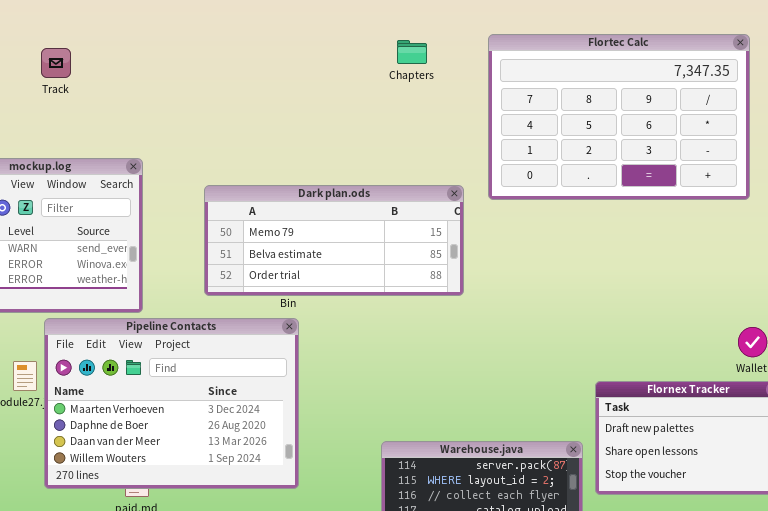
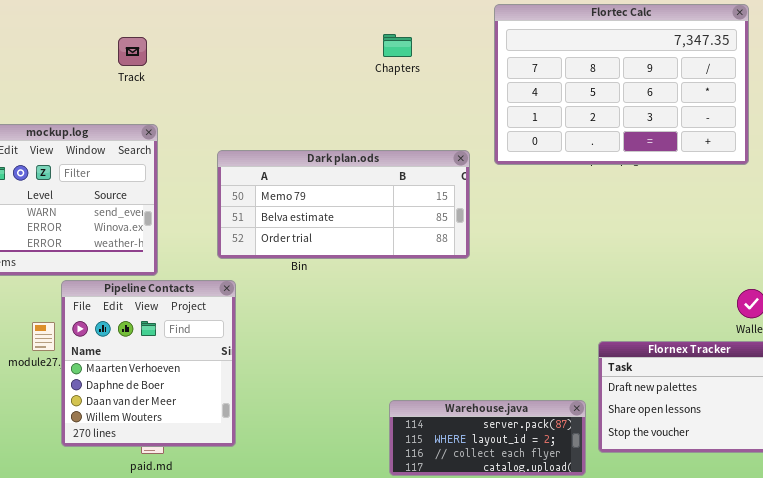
Chapters: [397,40,427,64] -> [383,34,412,57], moved
Track: [41,48,71,78] -> [118,37,147,66], moved
Pipeline Contacts: [44,318,299,489] -> [61,280,236,447], resized

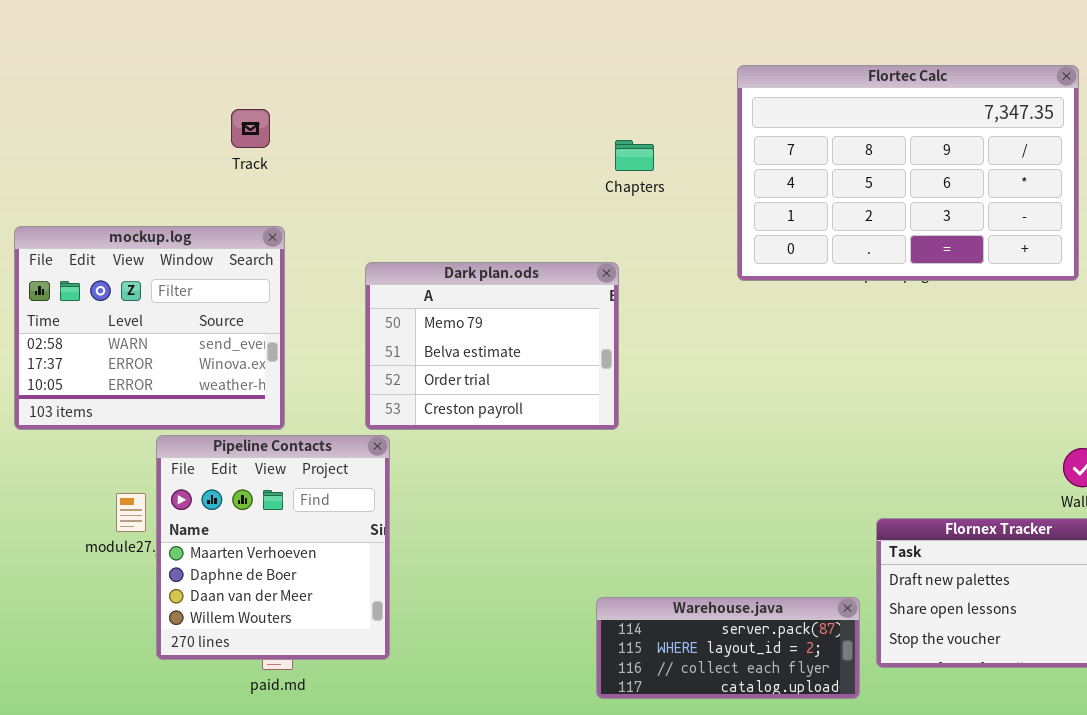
Chapters: [383,34,412,57] -> [615,140,654,171], moved
Dark plan.ods: [217,150,470,259] -> [365,262,619,430], resized

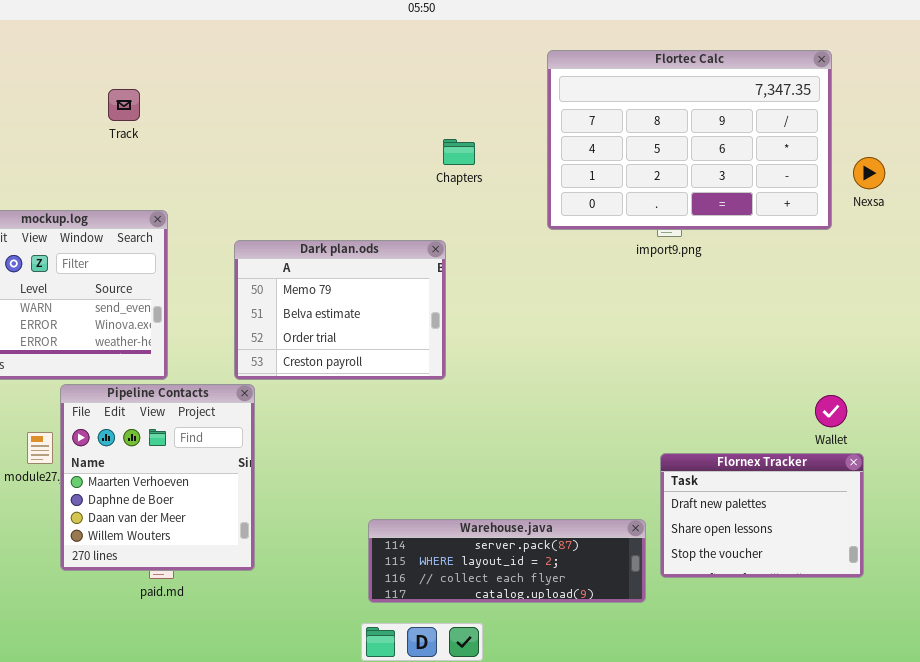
Flortec Calc: [737,65,1079,281] -> [547,50,832,230], moved
Track: [231,109,270,148] -> [108,89,140,121], moved
Warehouse.java: [596,597,860,699] -> [368,519,646,603], resized

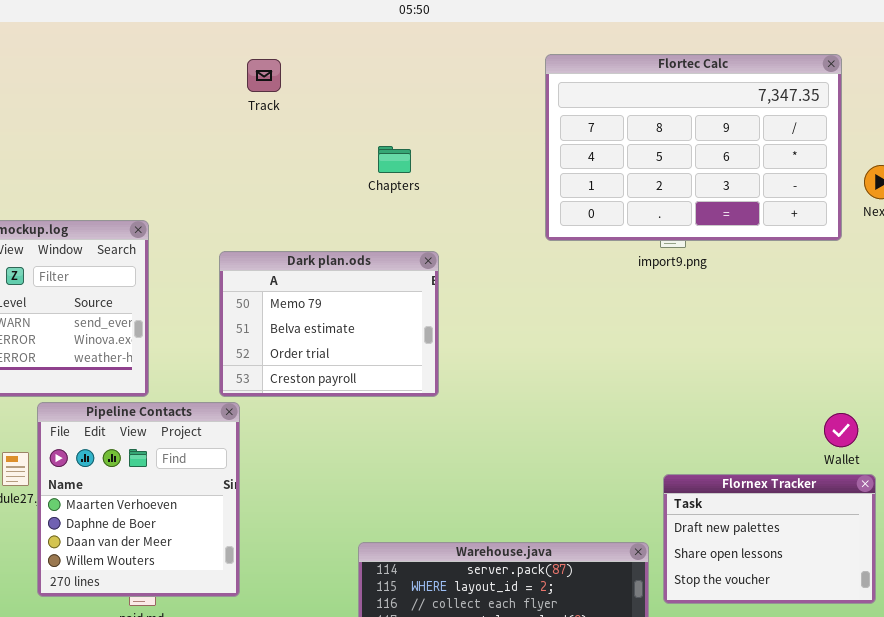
Track: [108,89,140,121] -> [247,59,281,92], moved
Chapters: [443,139,475,165] -> [378,146,411,173], moved

